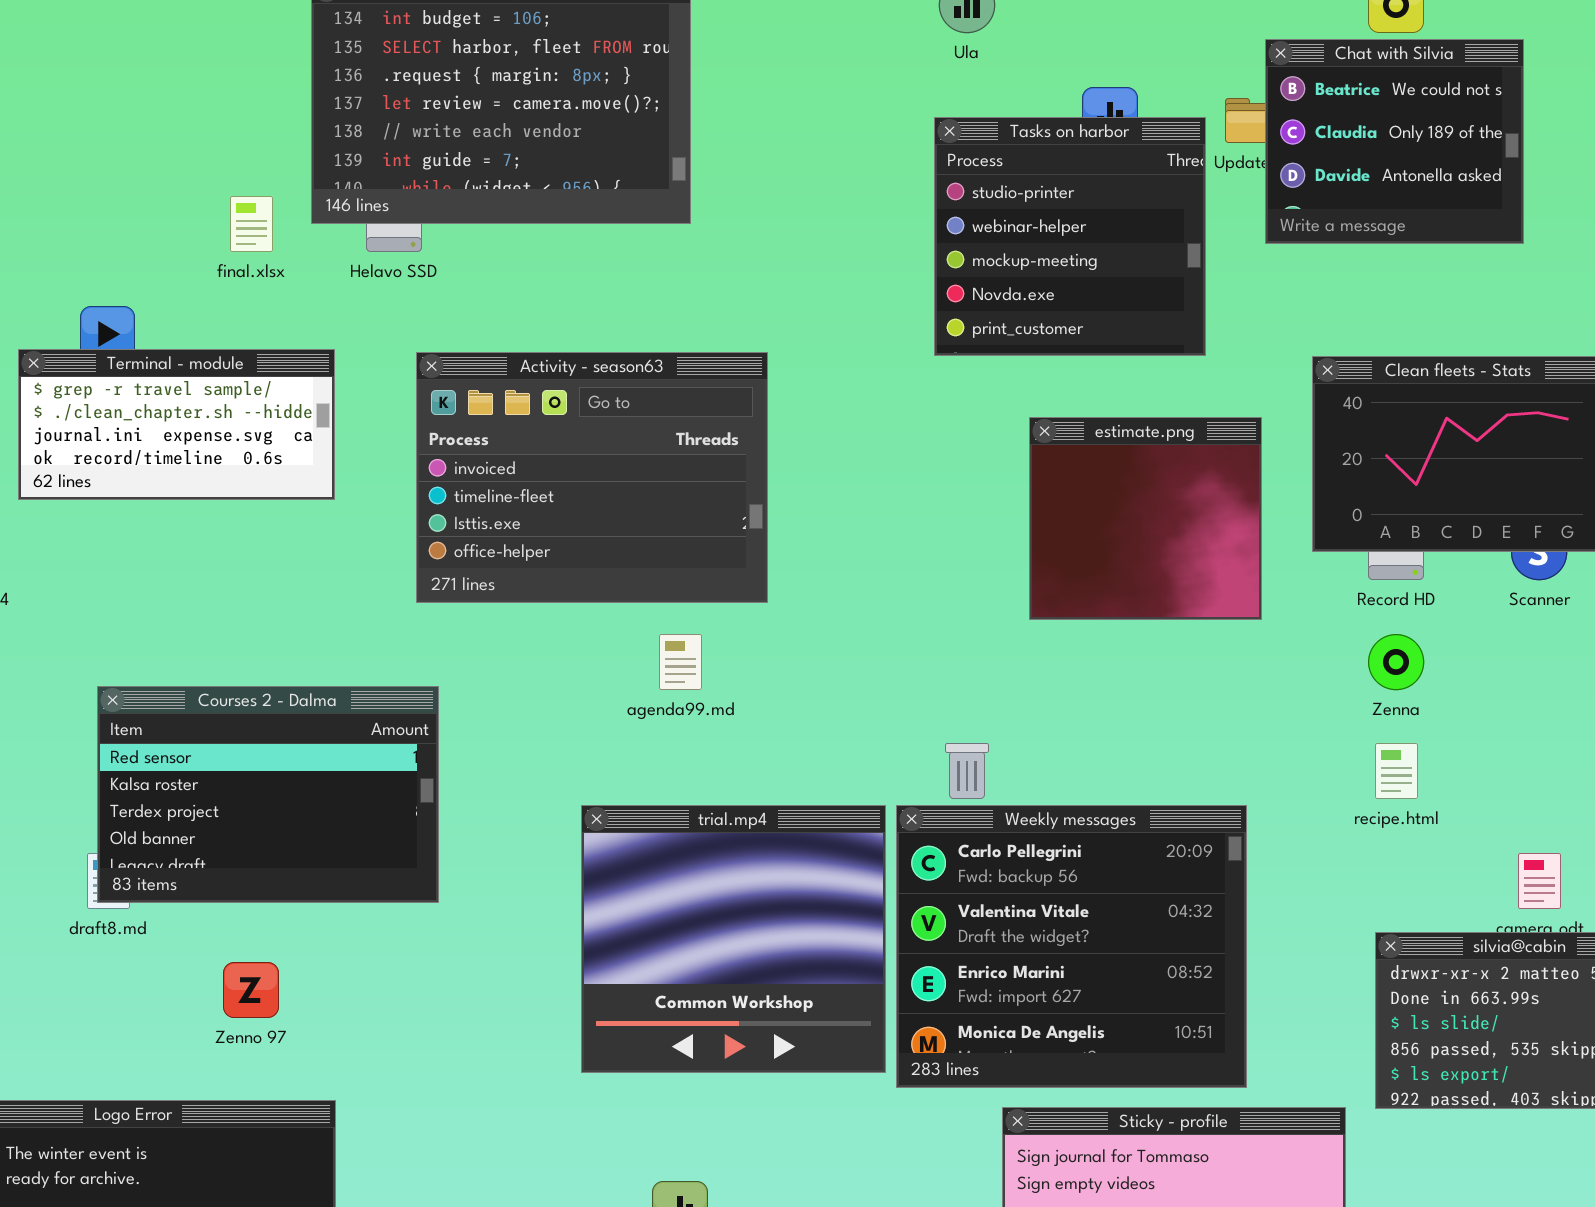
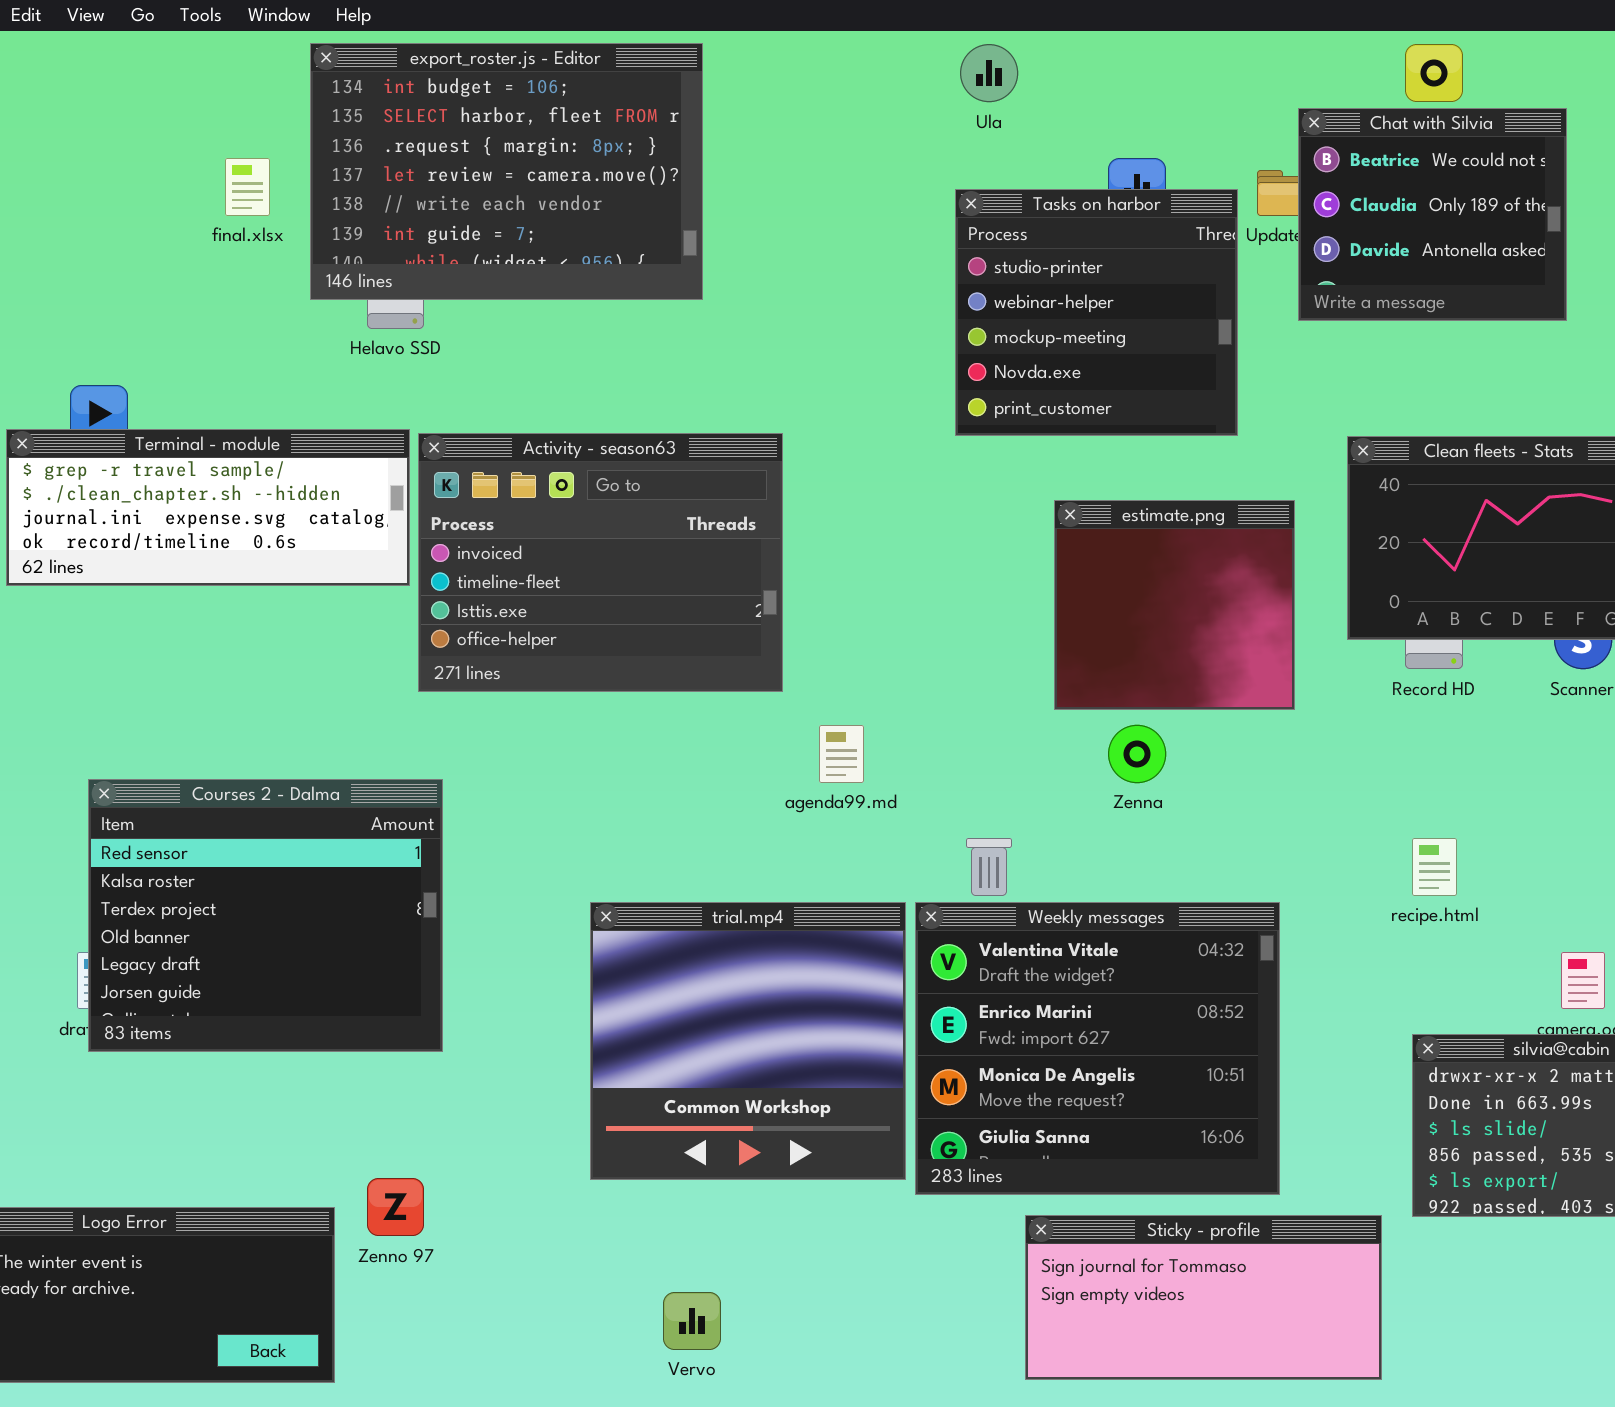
final.xlsx: [230,196,273,252] -> [225,158,270,216], moved
Terminal - module: [18,349,335,500] -> [6,429,410,586], resized
agenda99.md: [659,634,702,690] -> [819,725,864,783], moved
Zenna: [1368,634,1424,690] -> [1108,725,1166,783], moved
Courses 2 - Dalma: [97,686,439,903] -> [88,779,443,1052], resized
Weekly messages: [896,805,1247,1088] -> [915,902,1280,1195], scrolled down 1 row
Zenno 97: [223,962,279,1018] -> [367,1178,424,1236], moved

